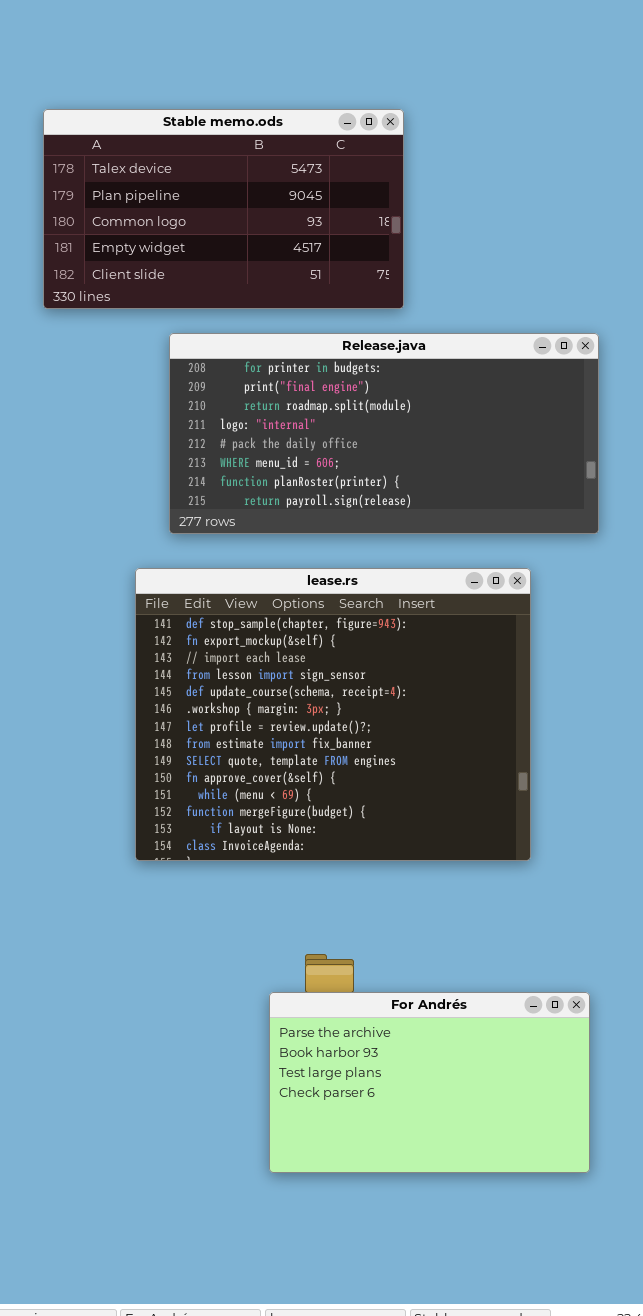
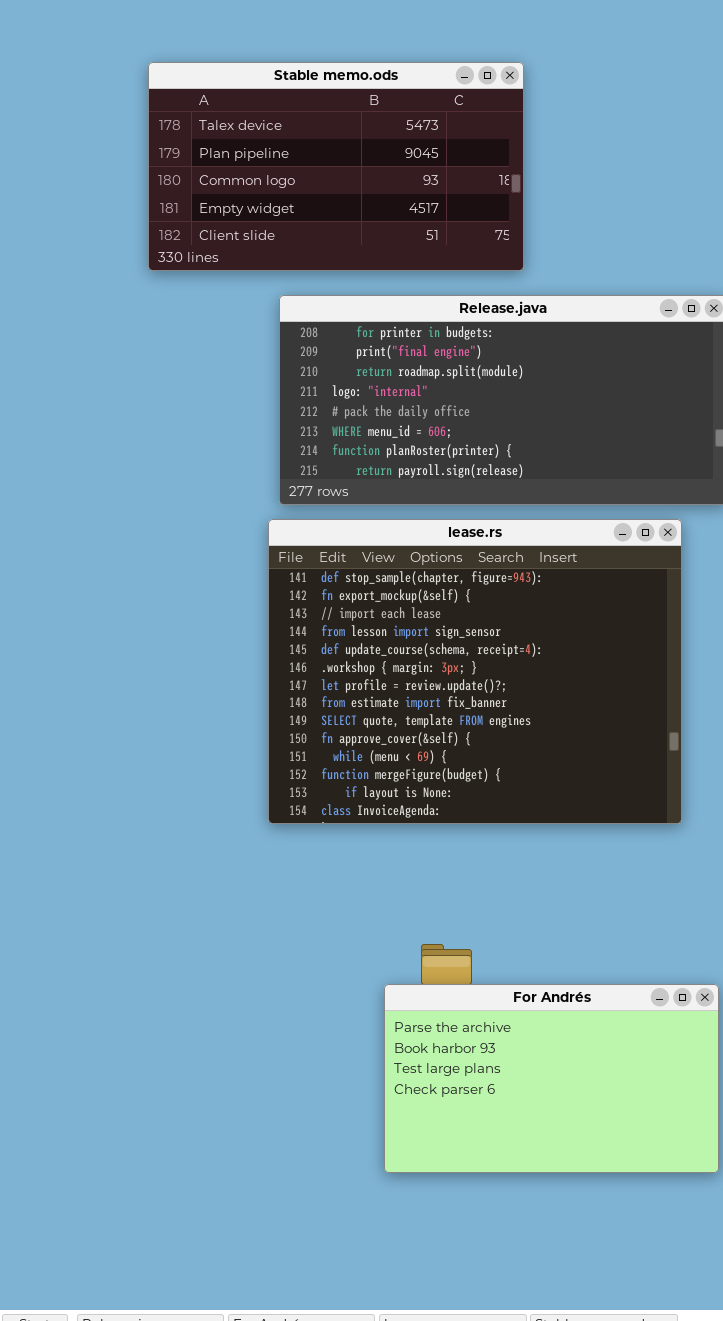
lease.rs: [135,568,531,861] -> [268,519,682,824], moved

